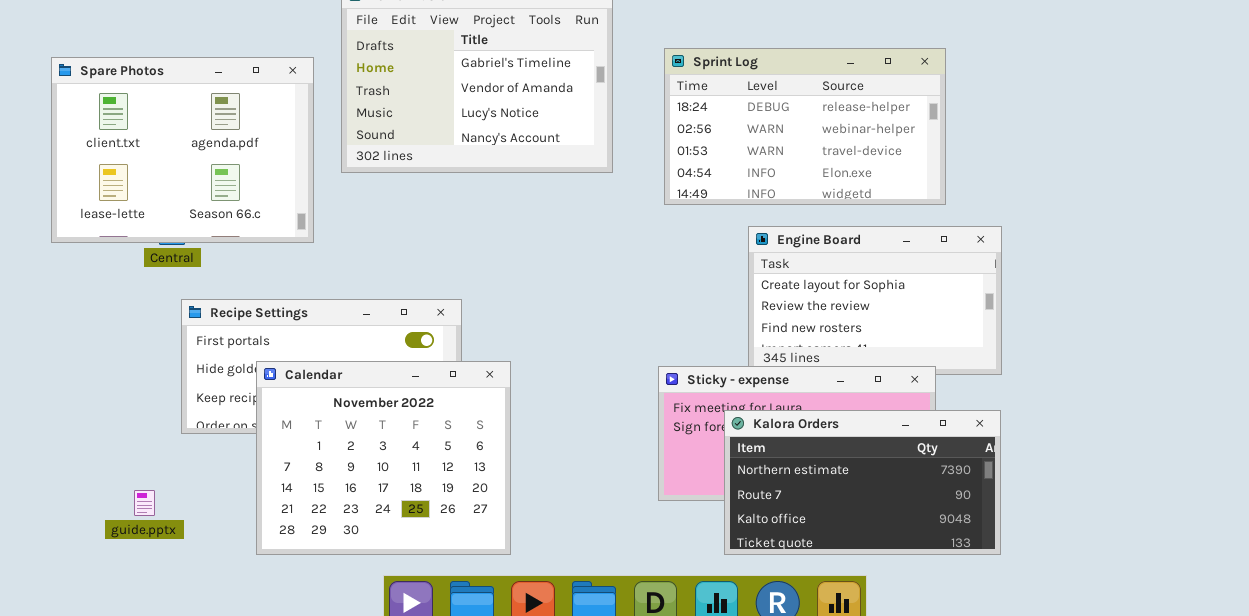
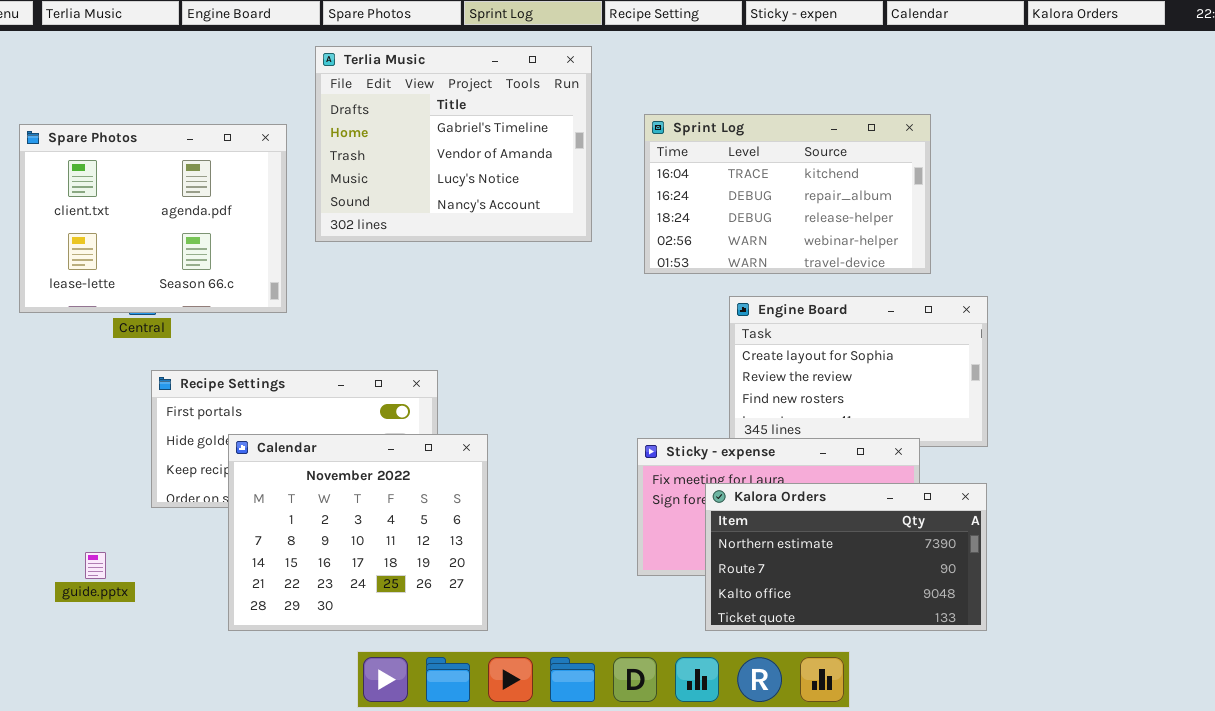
Sprint Log: [664,48,946,205] -> [644,114,931,274], scrolled up 2 rows
guide.pptx: [134,490,155,516] -> [85,552,106,579], moved

